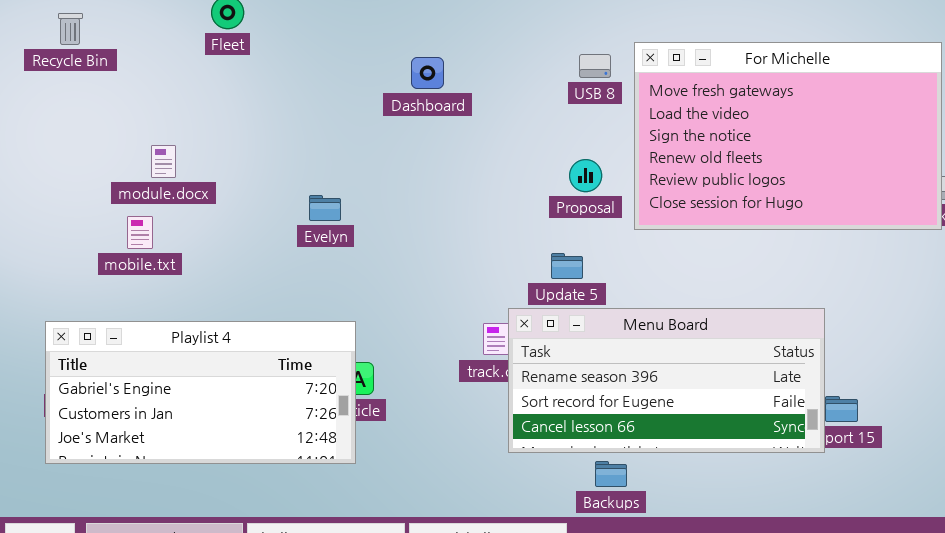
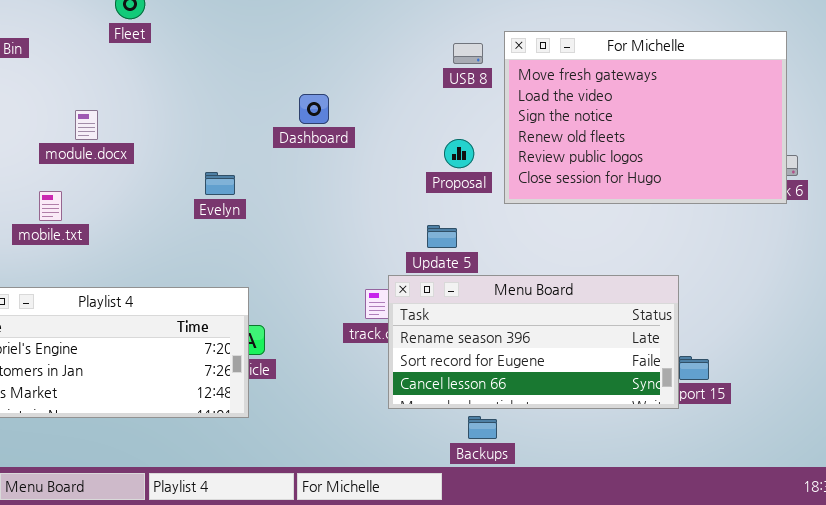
Dashboard: [411,57,444,89] -> [299,94,329,124], moved
module.docx: [151,145,176,178] -> [75,110,98,140], moved

